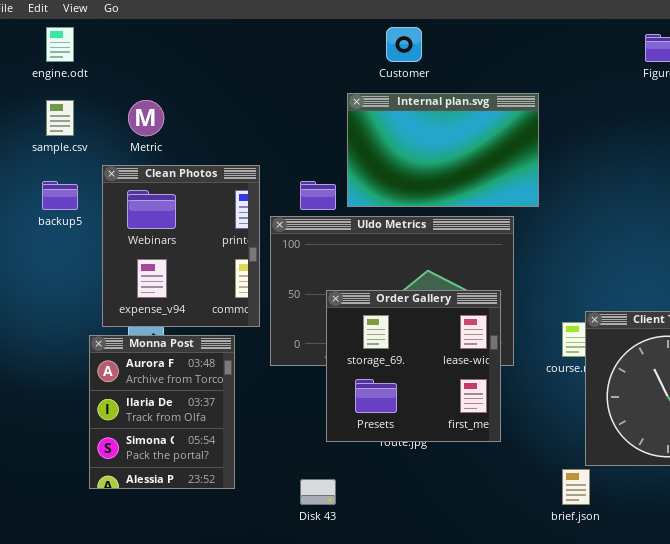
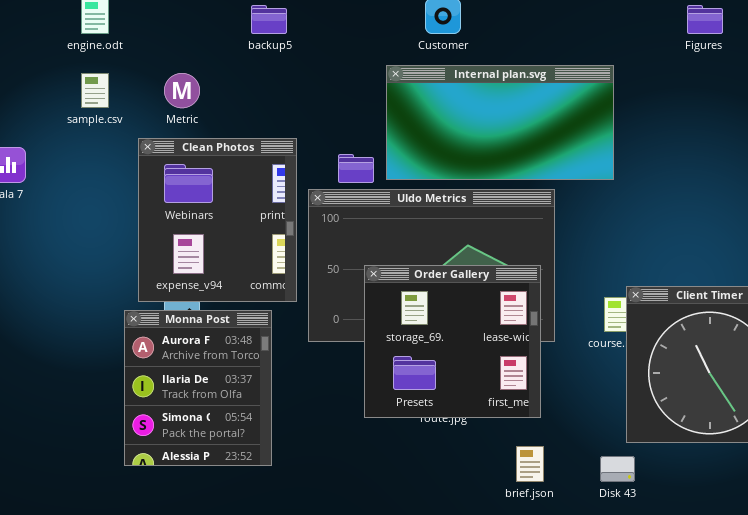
Internal plan.svg: [347,93,539,207] -> [386,65,614,180], resized
backup5: [42,181,78,210] -> [251,5,287,34], moved
brief.json: [562,469,590,505] -> [516,446,544,482], moved
Disk 43: [300,479,336,505] -> [600,456,635,482], moved

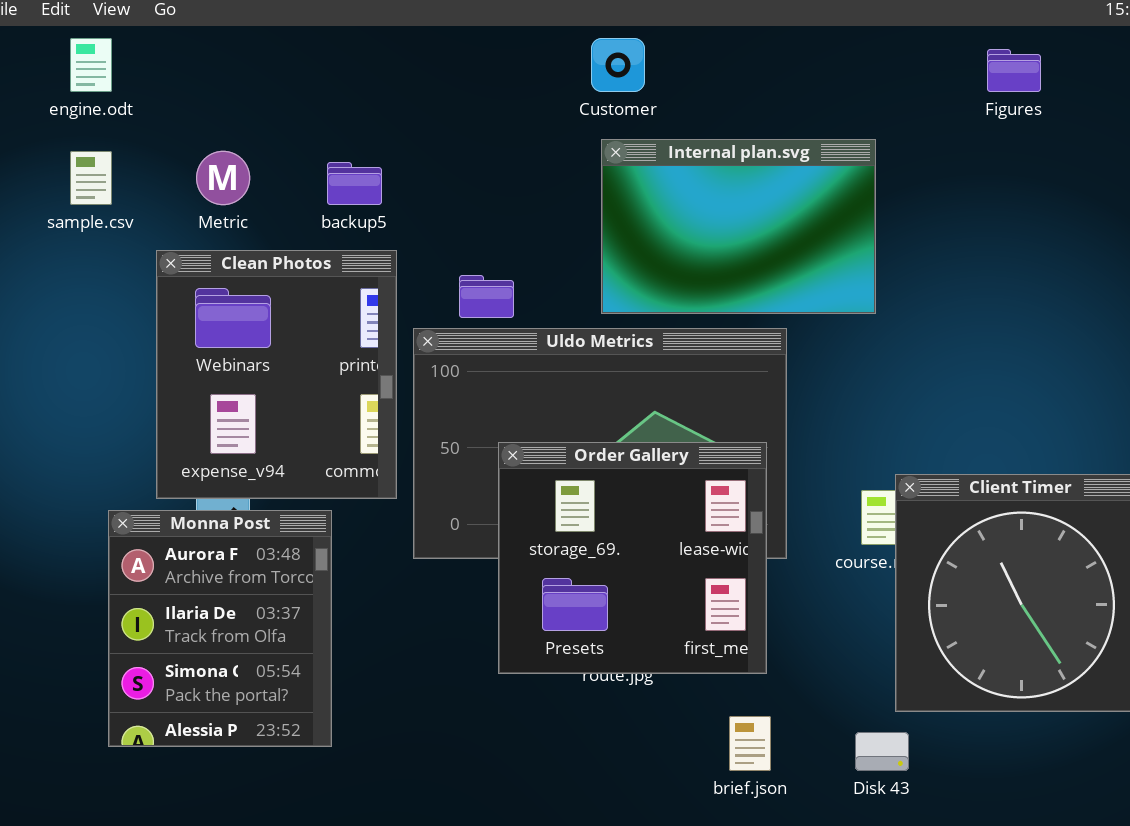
backup5: [251,5,287,34] -> [327,162,382,205], moved
Internal plan.svg: [386,65,614,180] -> [601,139,876,314], resized
Monna Post: [124,310,272,466] -> [108,510,332,747], moved

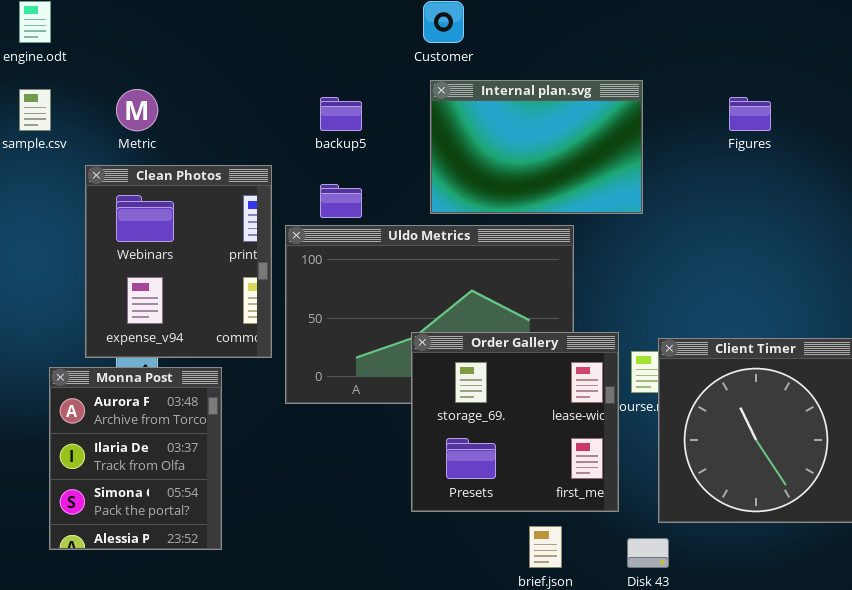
Figures: [987,49,1041,92] -> [729,97,771,131], moved
backup5: [327,162,382,205] -> [320,97,362,131], moved
Order Gallery: [498,442,767,674] -> [411,332,619,512], moved

